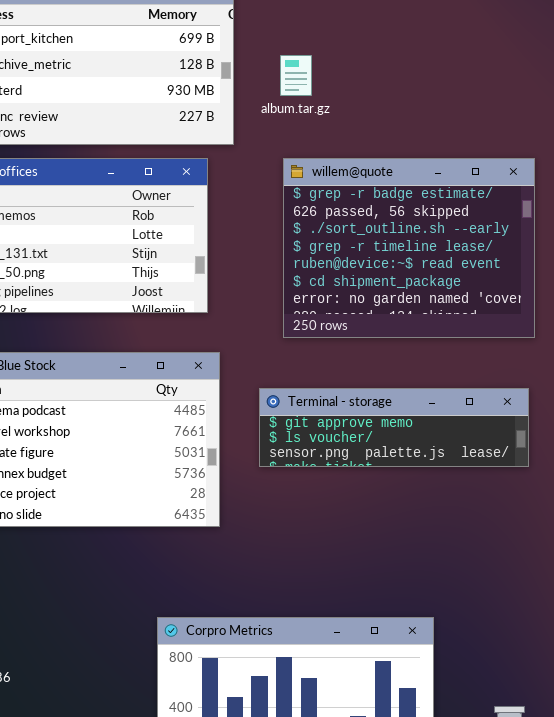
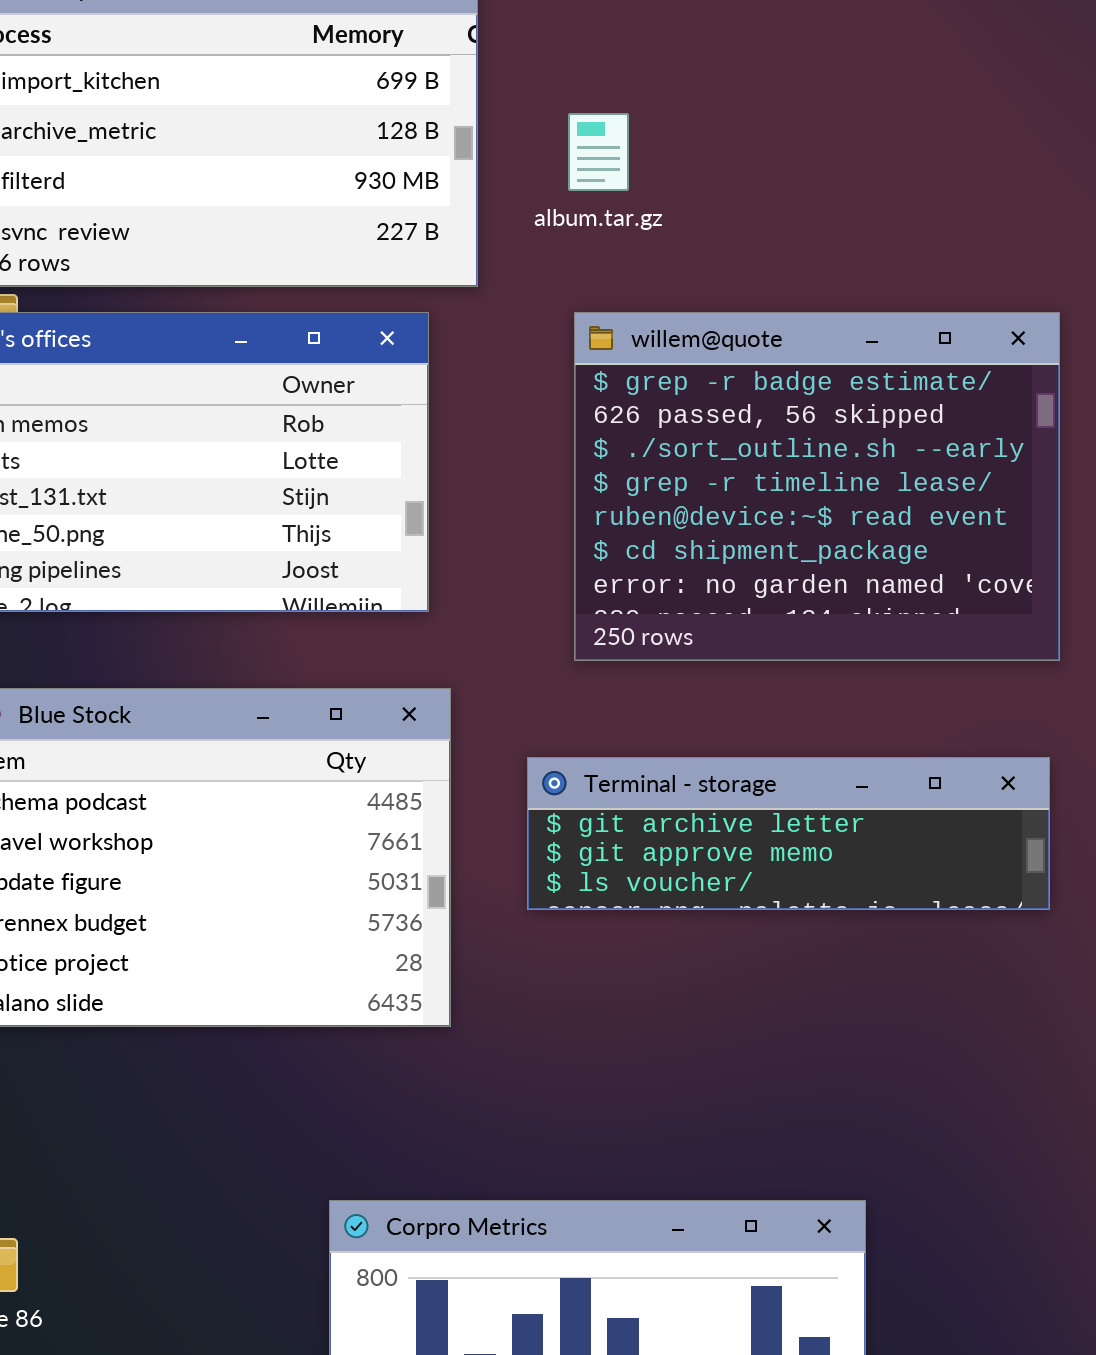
Terminal - storage: [259,388,529,467] -> [527,757,1050,910], scrolled up 1 row

